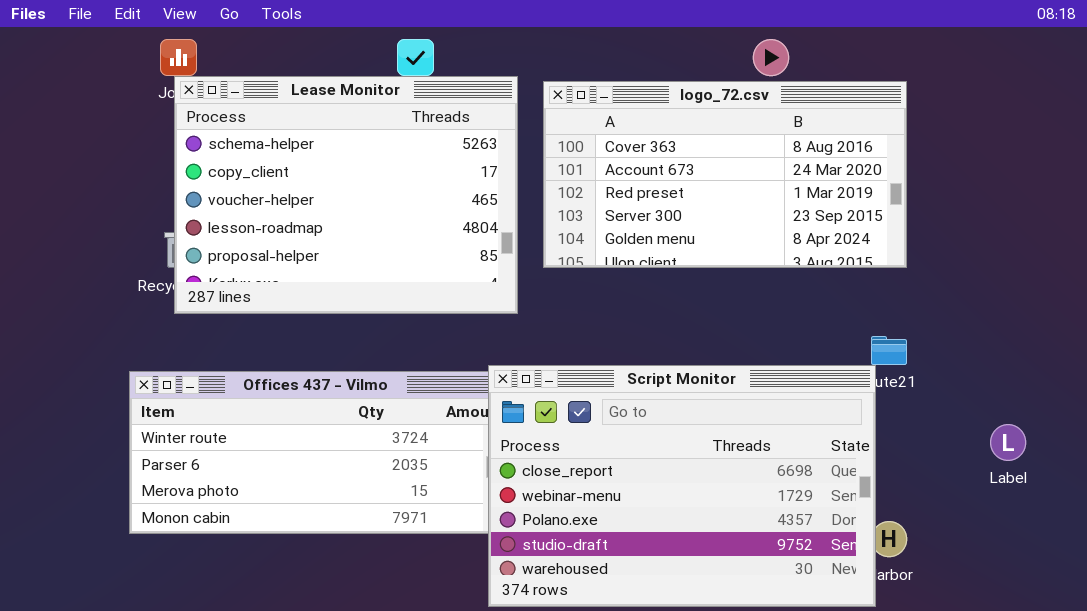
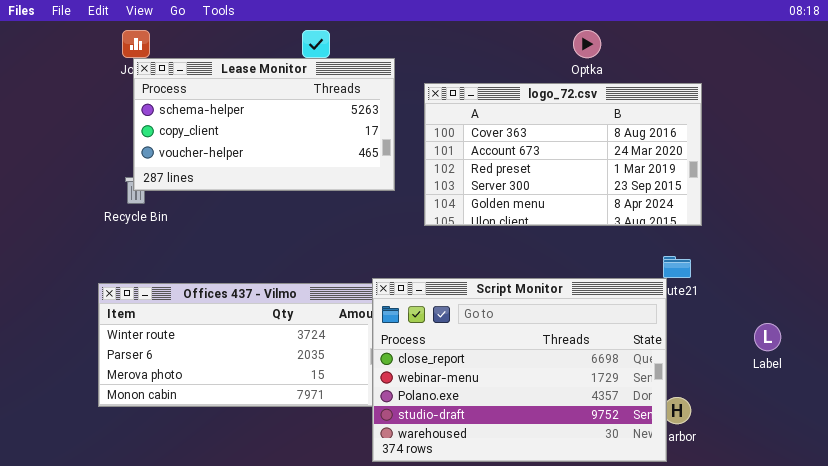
Lease Monitor: [174,76,518,314] -> [133,58,395,191], resized
logo_72.csv: [543,81,907,268] -> [424,83,702,226], moved

